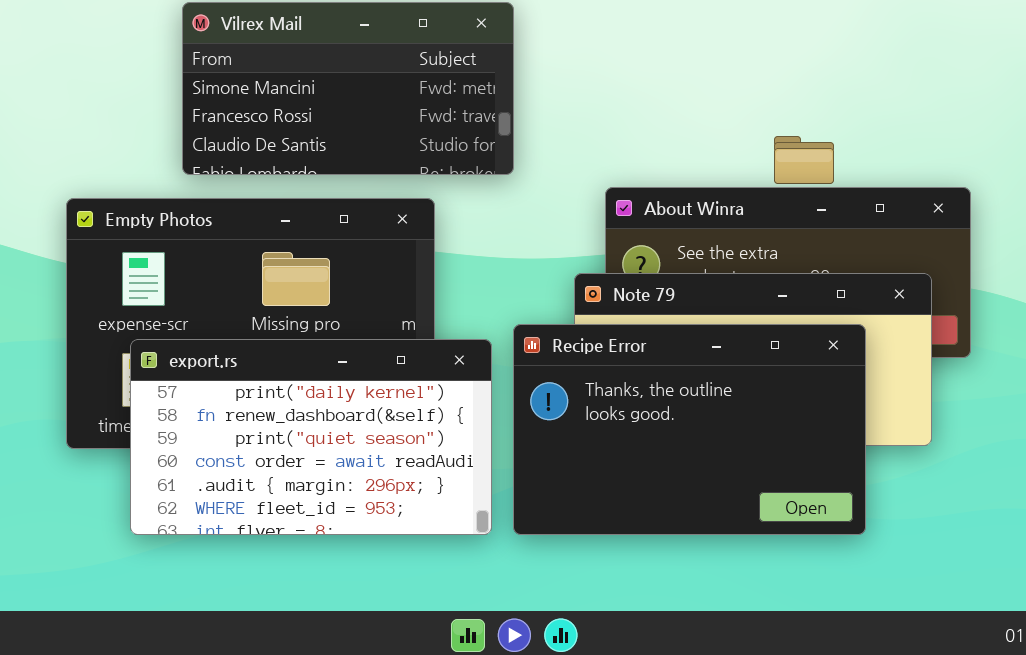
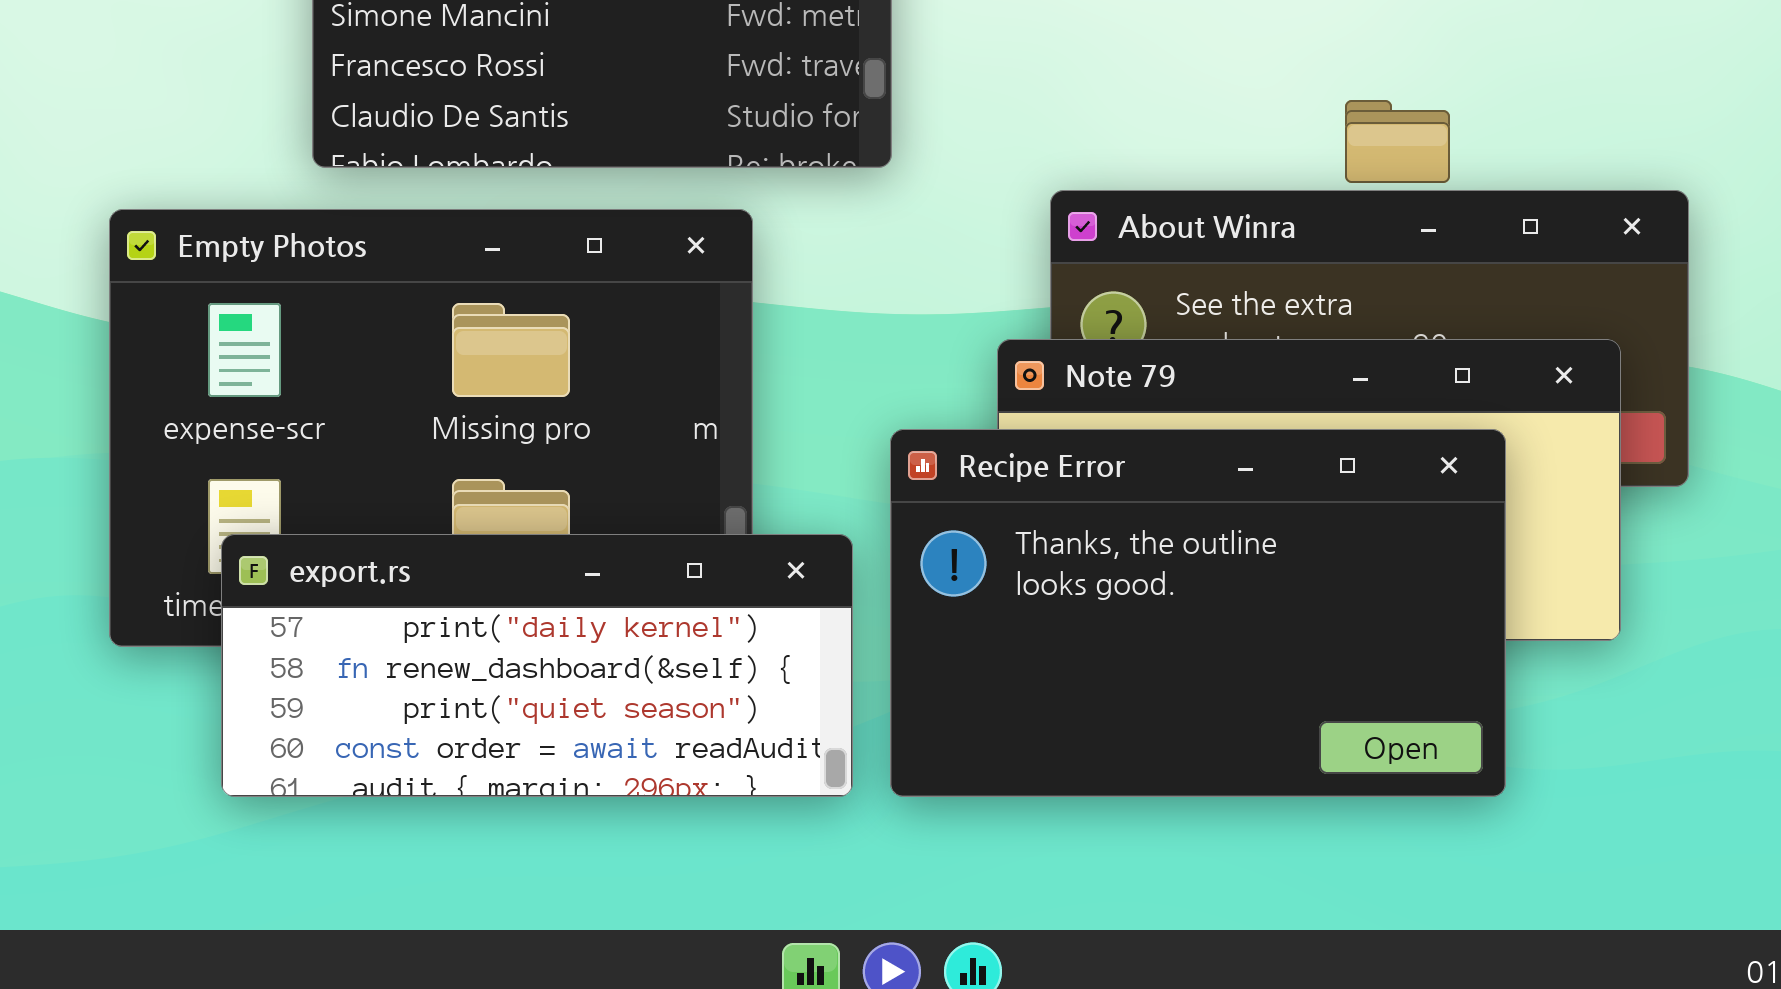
export.rs: [130,339,492,535] -> [221,534,853,797], resized

